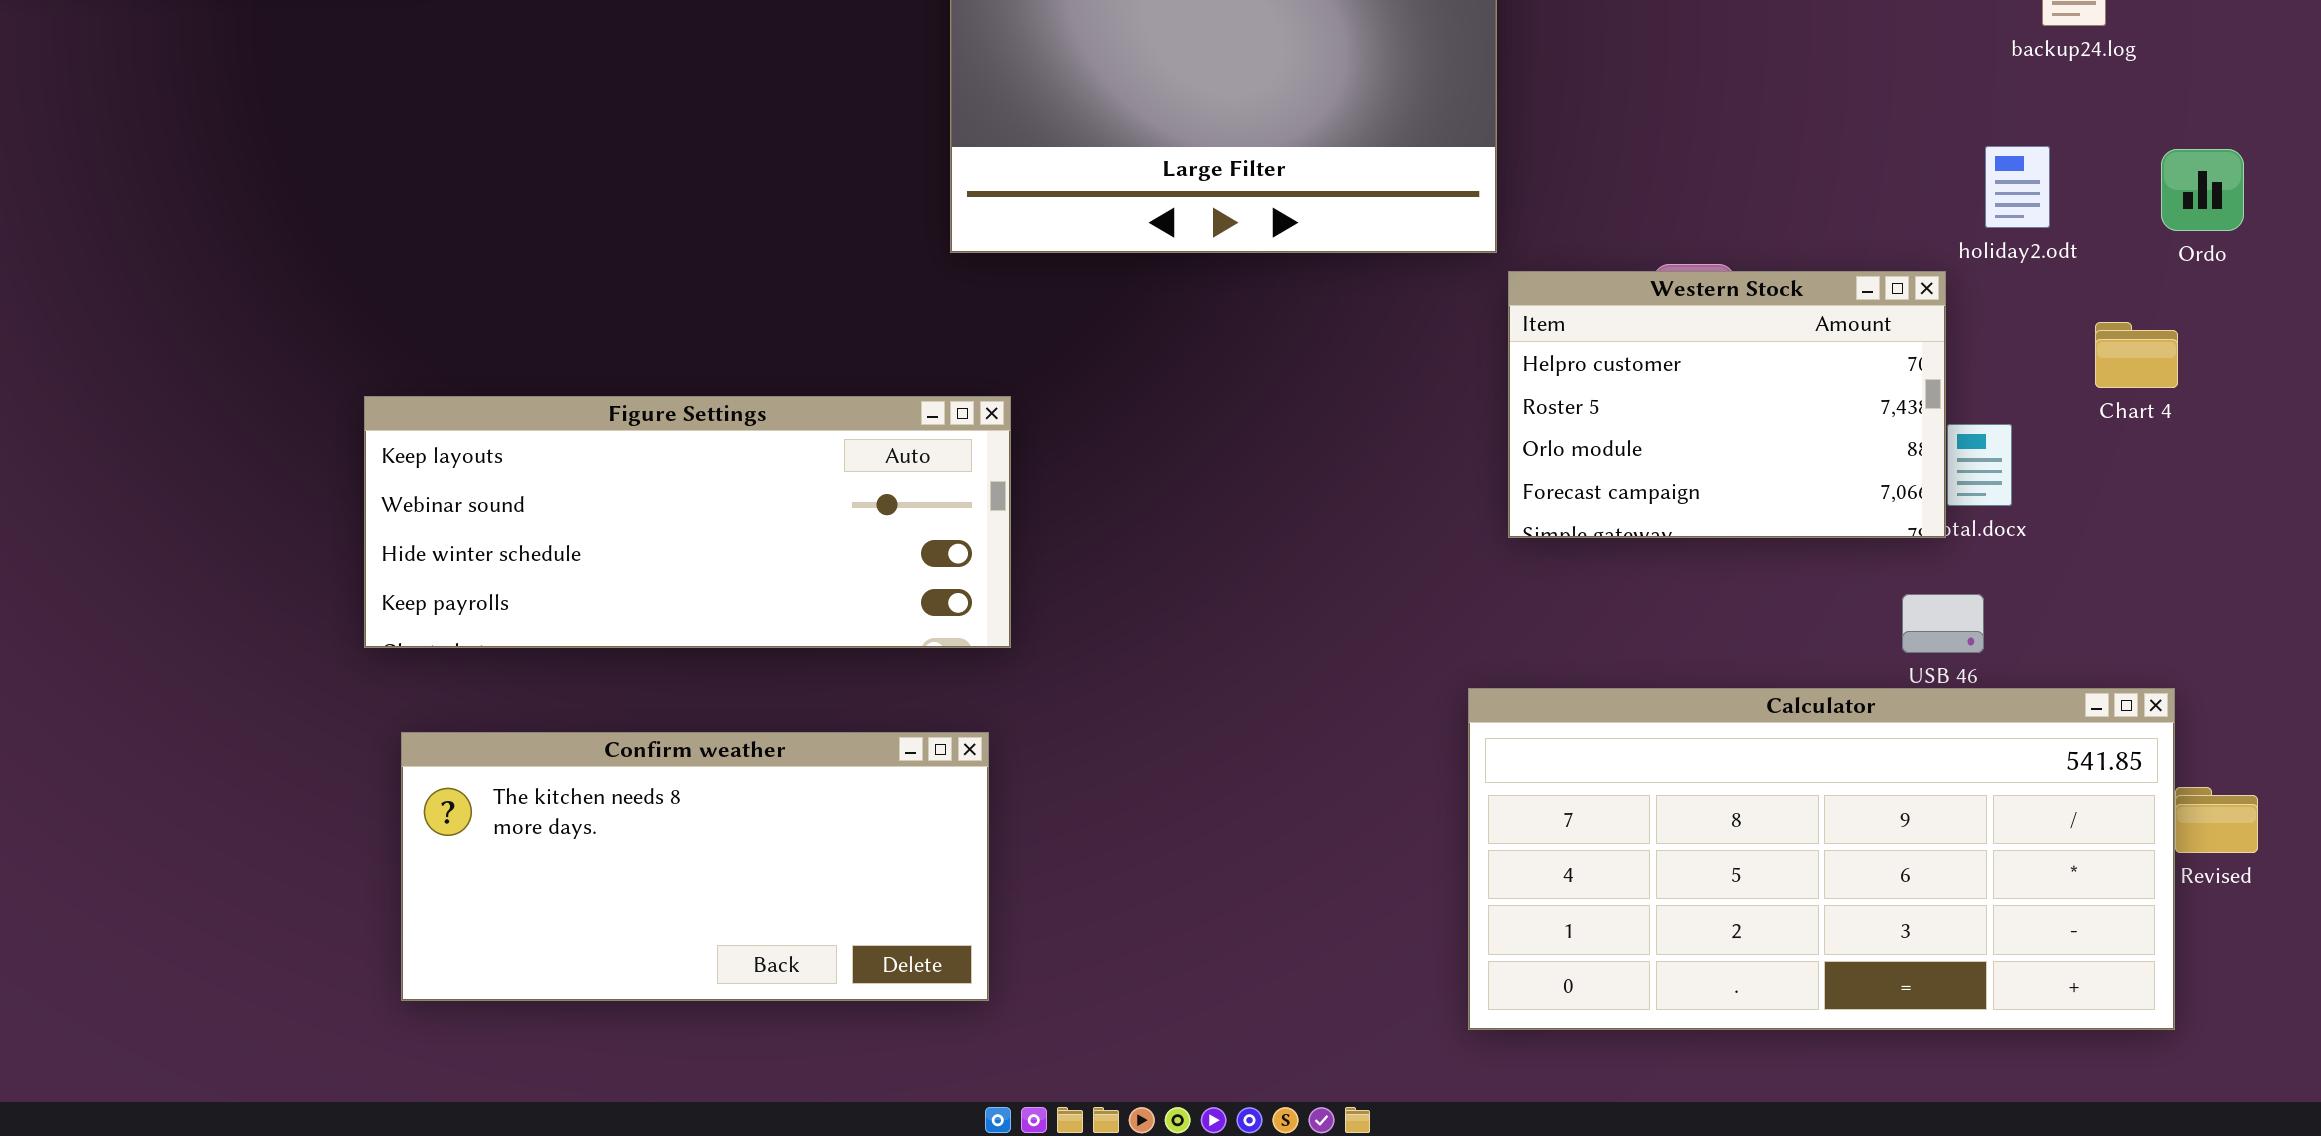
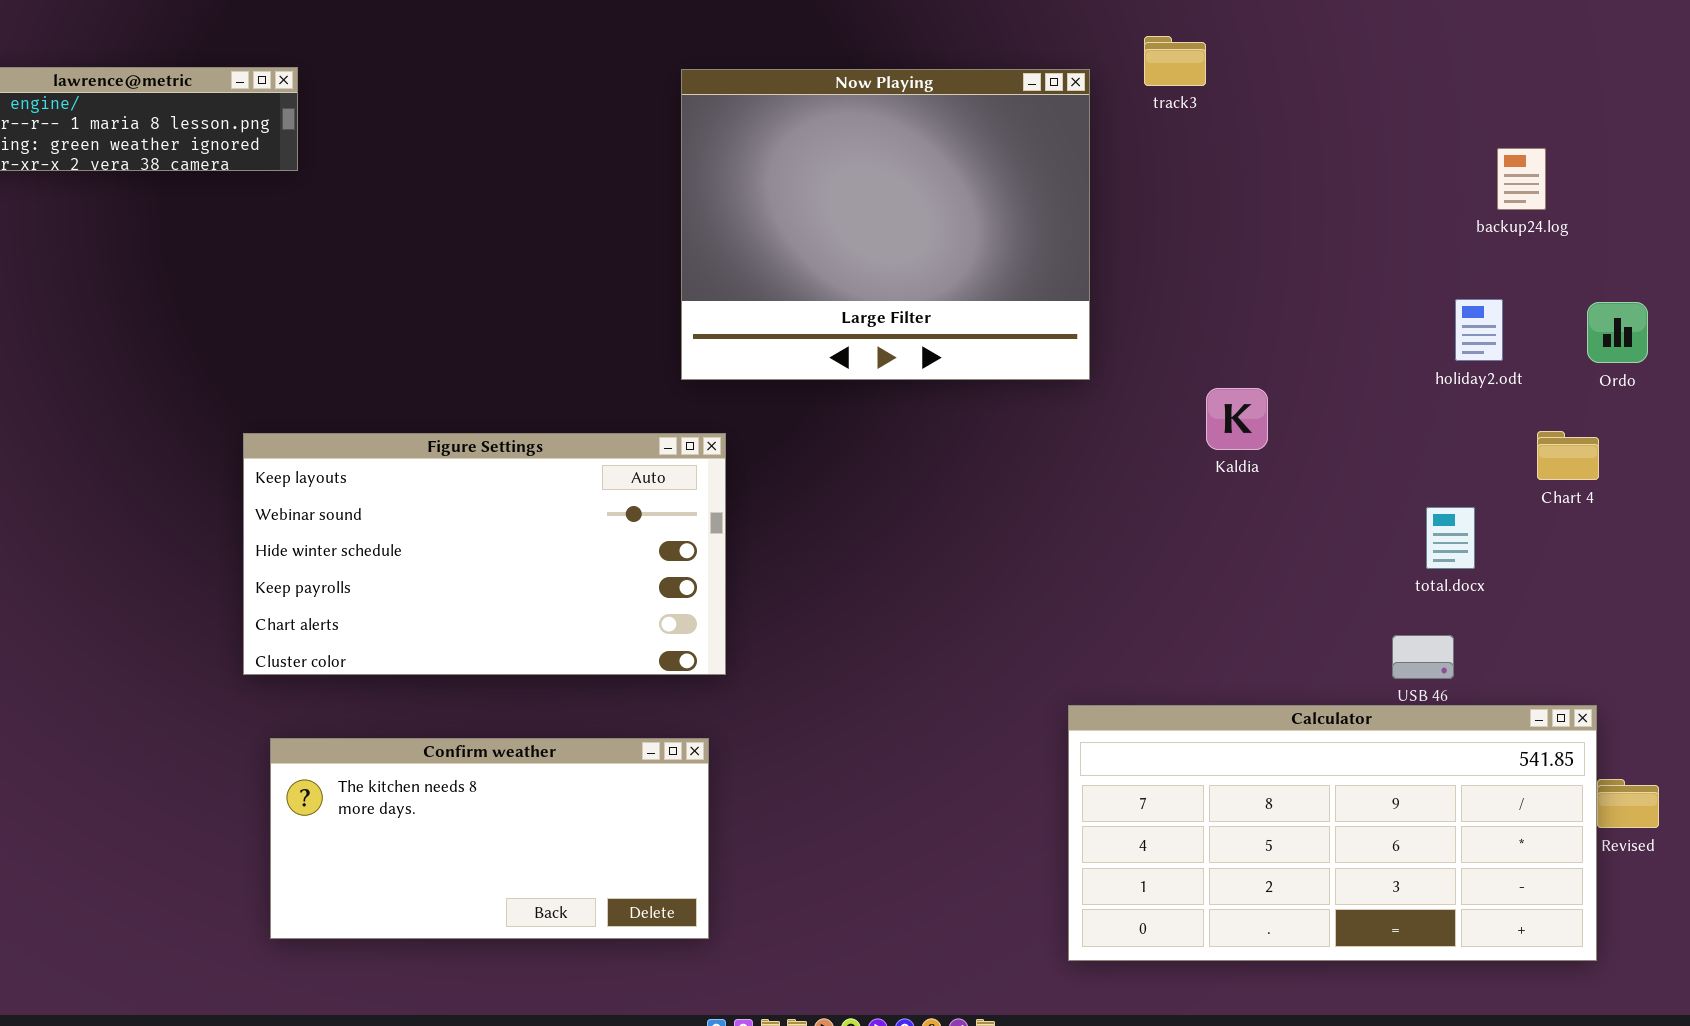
Western Stock: [1508,271,1946,538] -> none, closed
Figure Settings: [364,396,1011,648] -> [243,433,726,675], resized

